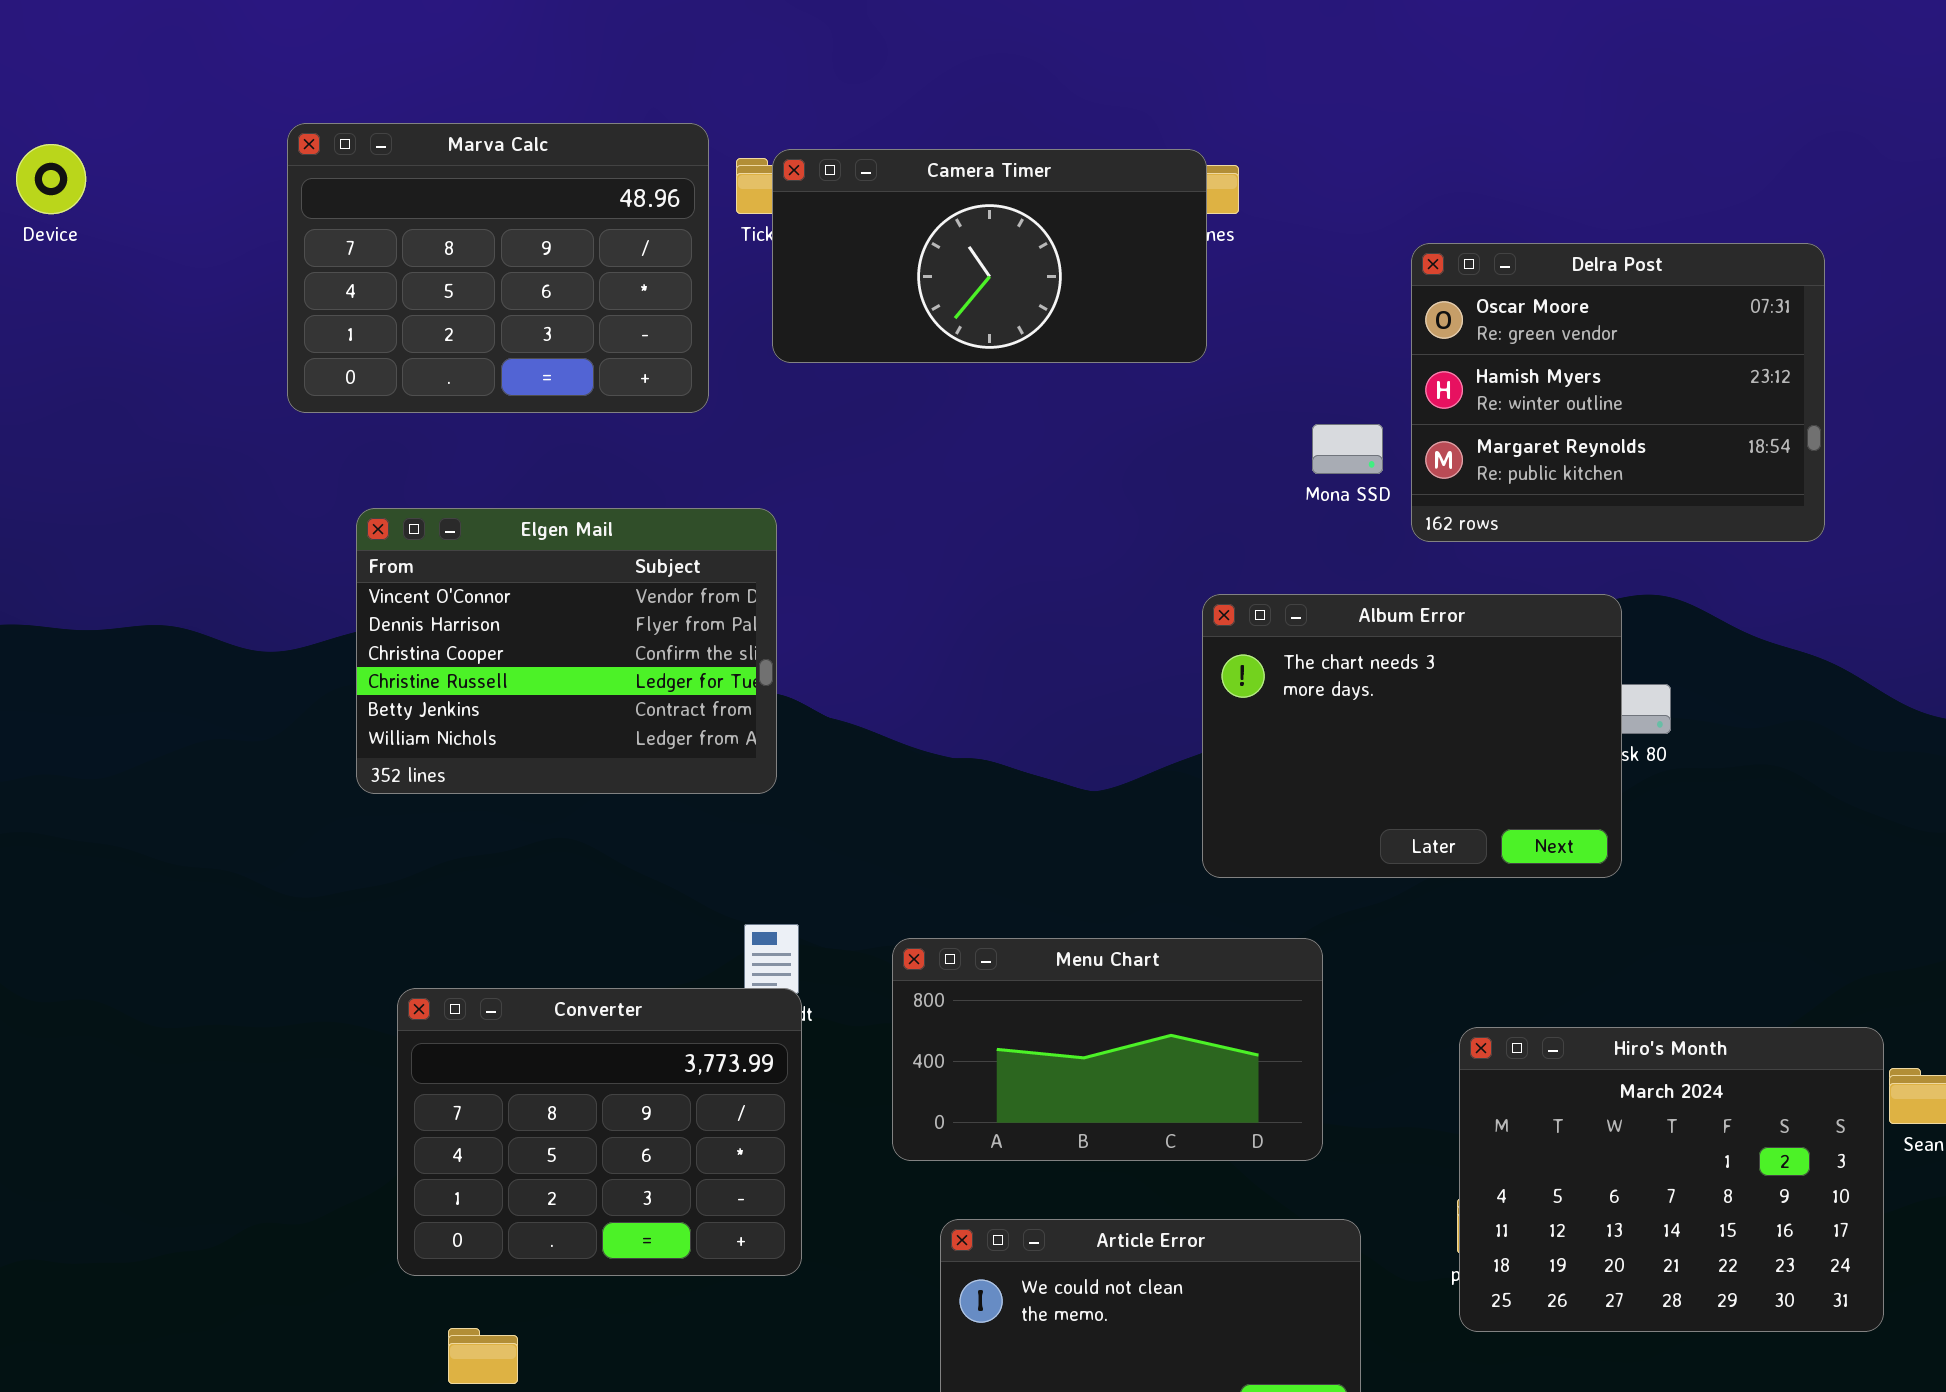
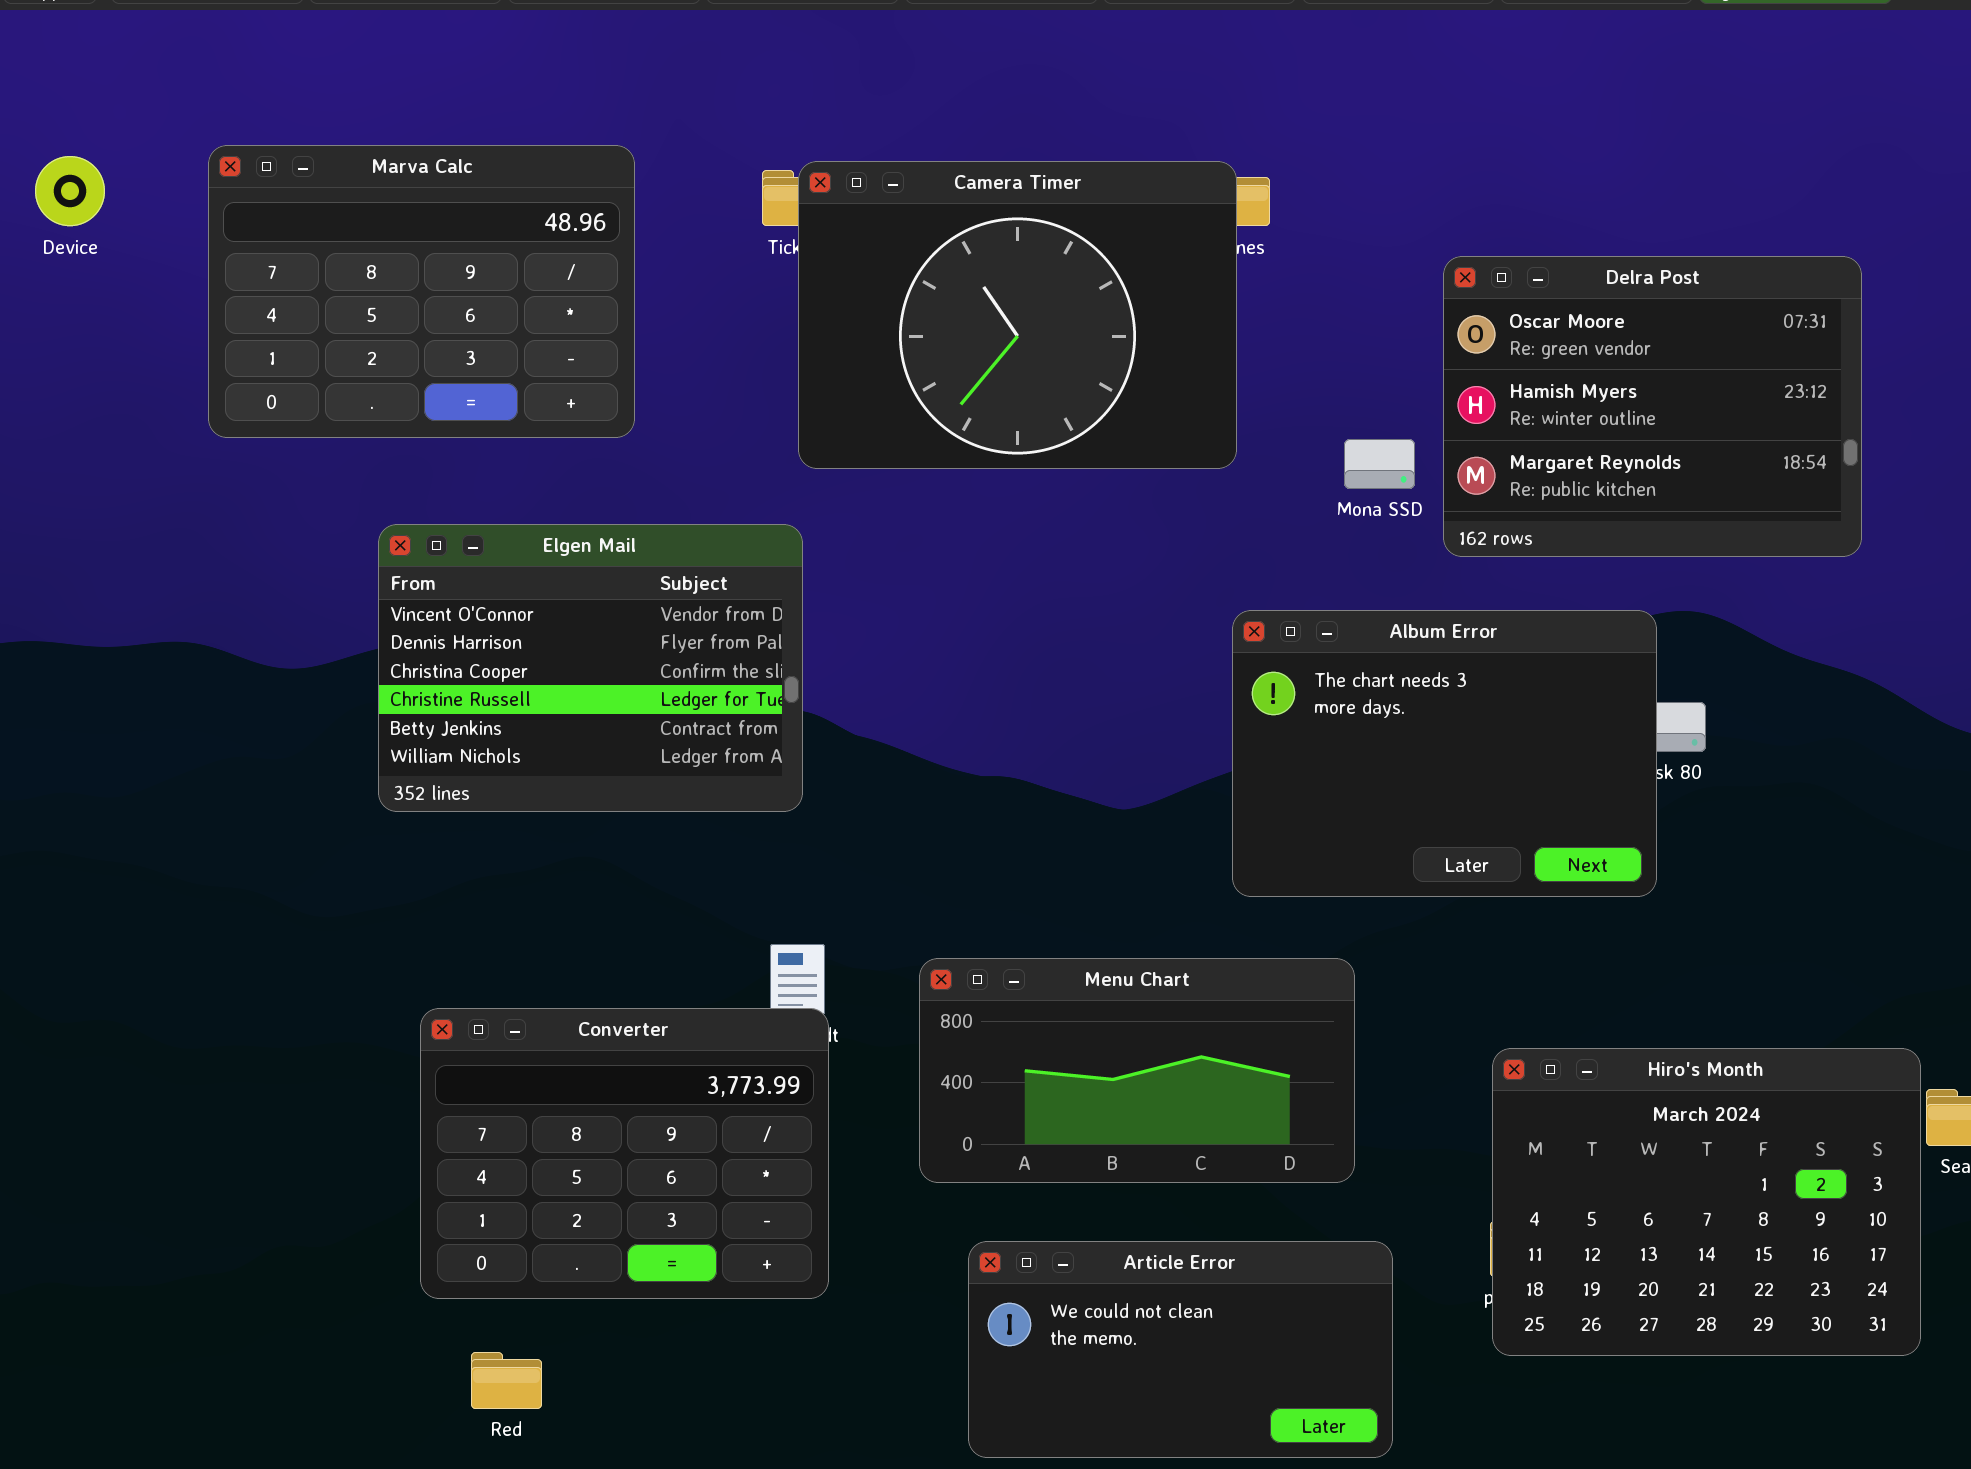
Marva Calc: [287,123,709,413] -> [208,145,635,438], moved
Camera Timer: [772,149,1207,363] -> [798,161,1237,469], resized

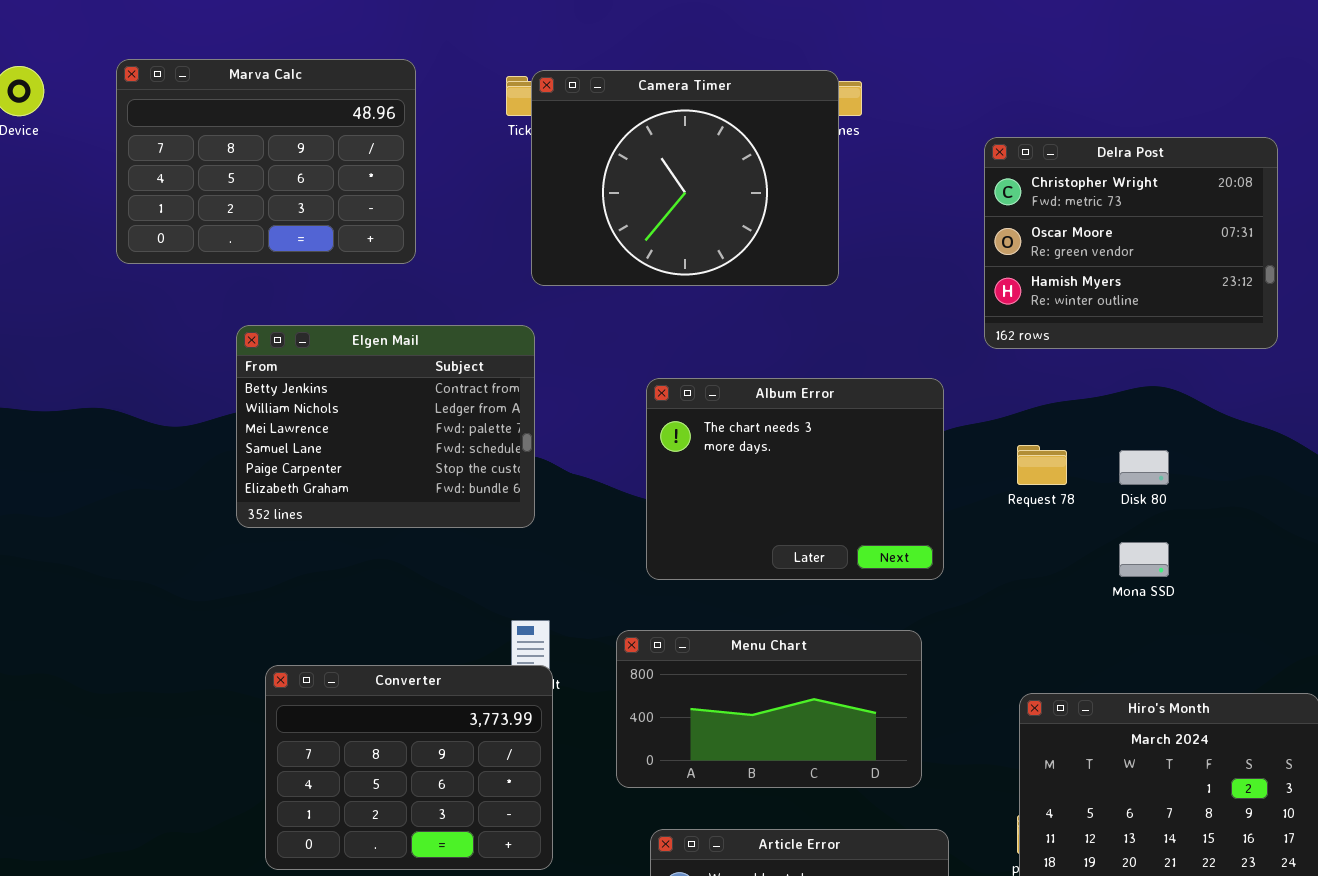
Delra Post: [1443,256,1862,557] -> [984,137,1278,349], scrolled up 1 row
Mona SSD: [1344,439,1415,489] -> [1119,542,1169,577], moved
Elgen Mail: [378,524,803,812] -> [236,325,535,528], scrolled down 4 rows
Album Error: [1232,610,1657,897] -> [646,378,944,580], moved

